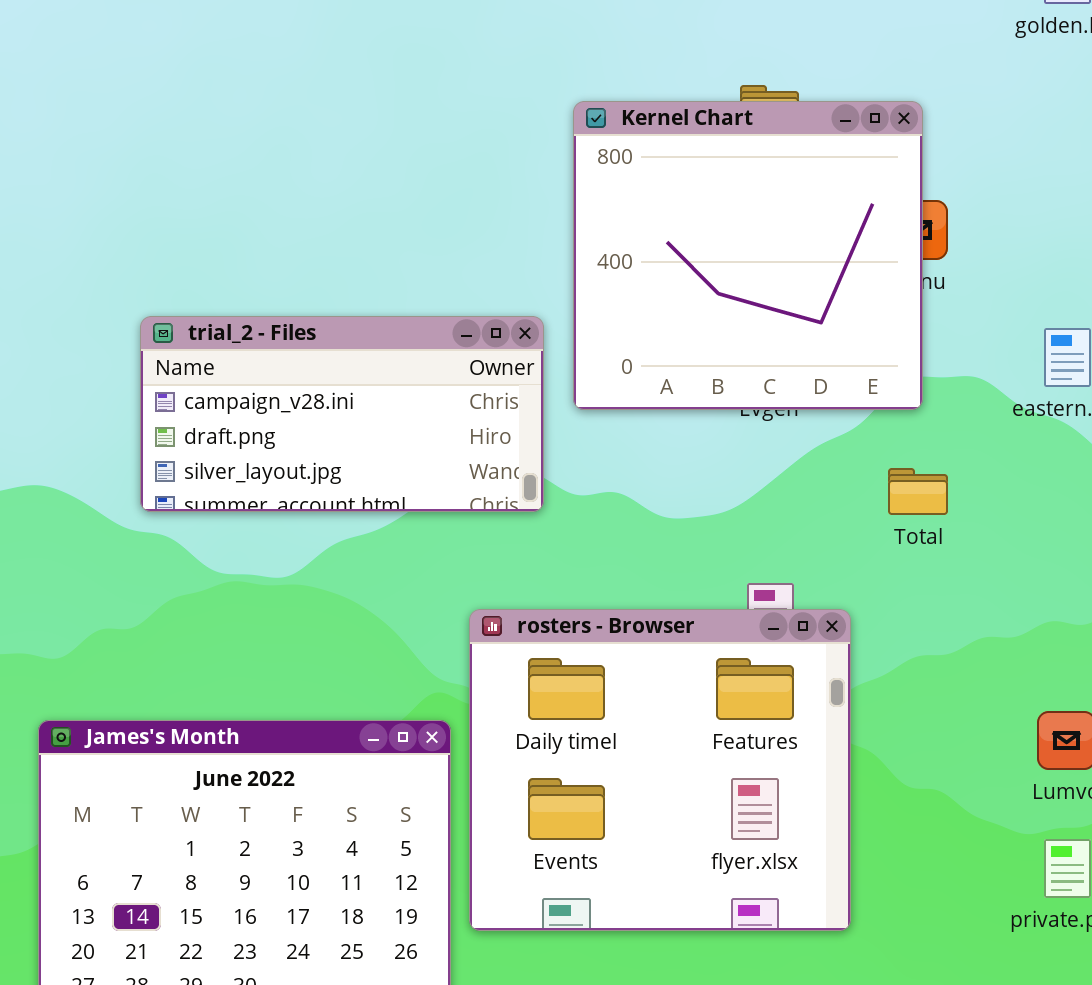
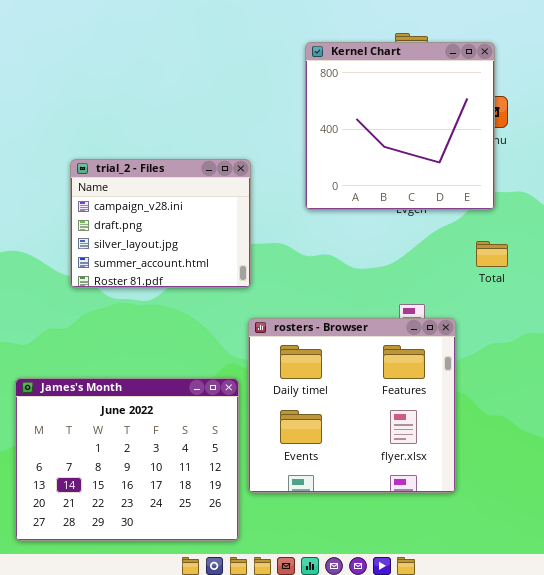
trial_2 - Files: [140,316,544,512] -> [70,159,251,288], resized

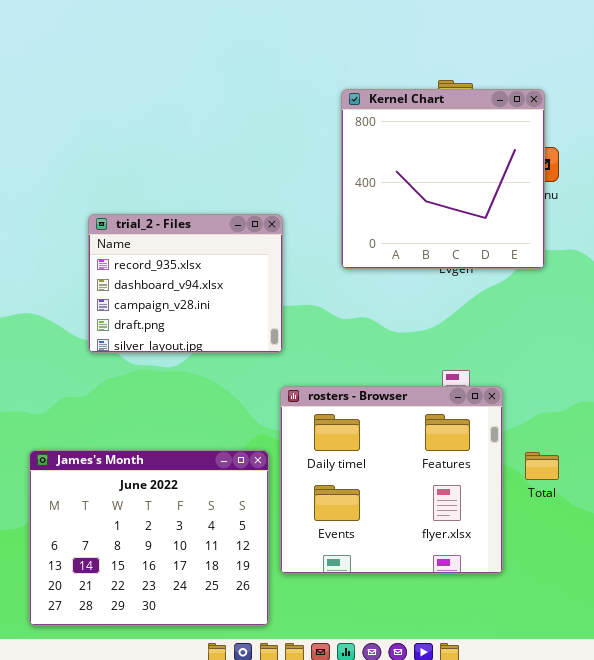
trial_2 - Files: [70,159,251,288] -> [88,214,283,353], scrolled up 2 rows
Total: [476,241,508,267] -> [525,452,559,480], moved

